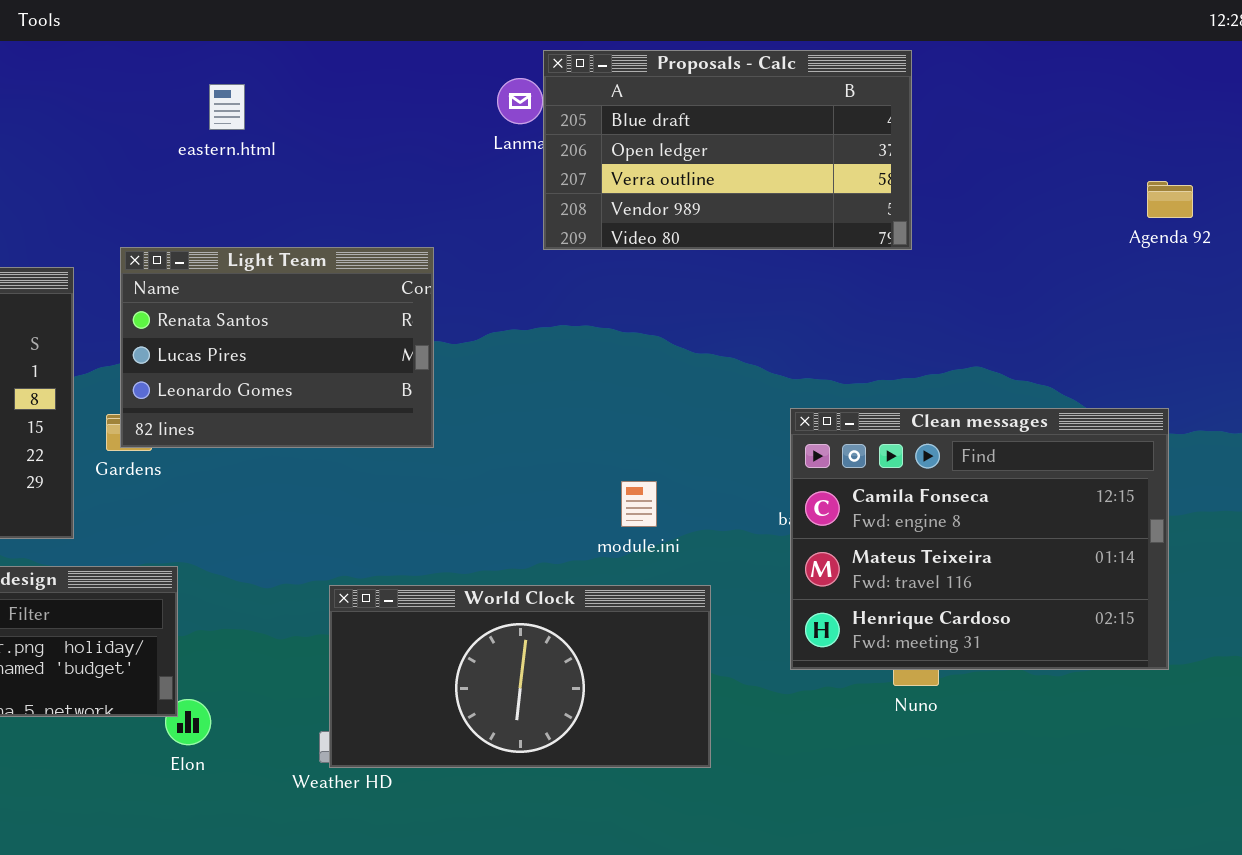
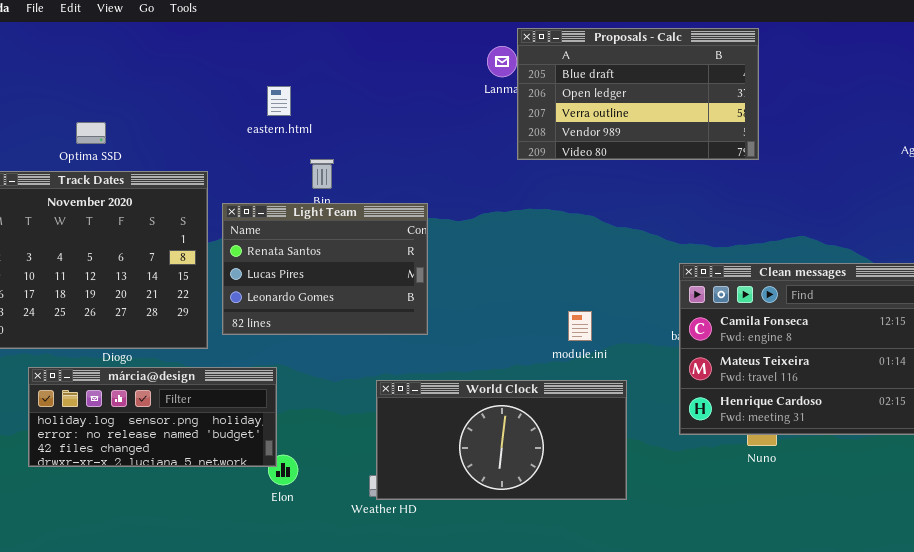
eastern.html: [209,84,245,130] -> [267,86,291,116], moved
Light Team: [120,247,434,448] -> [222,203,428,335], moved

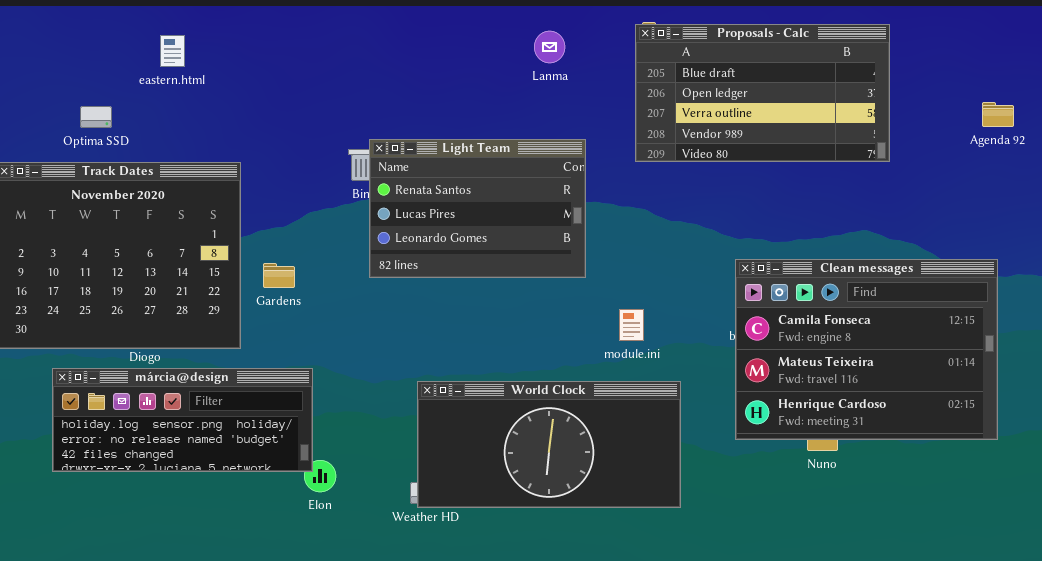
Proposals - Calc: [517,28,759,160] -> [635,24,890,162], moved
eastern.html: [267,86,291,116] -> [160,35,185,67], moved
Optima SSD: [76,122,106,144] -> [80,106,112,128], moved
Light Team: [222,203,428,335] -> [369,139,586,278], moved

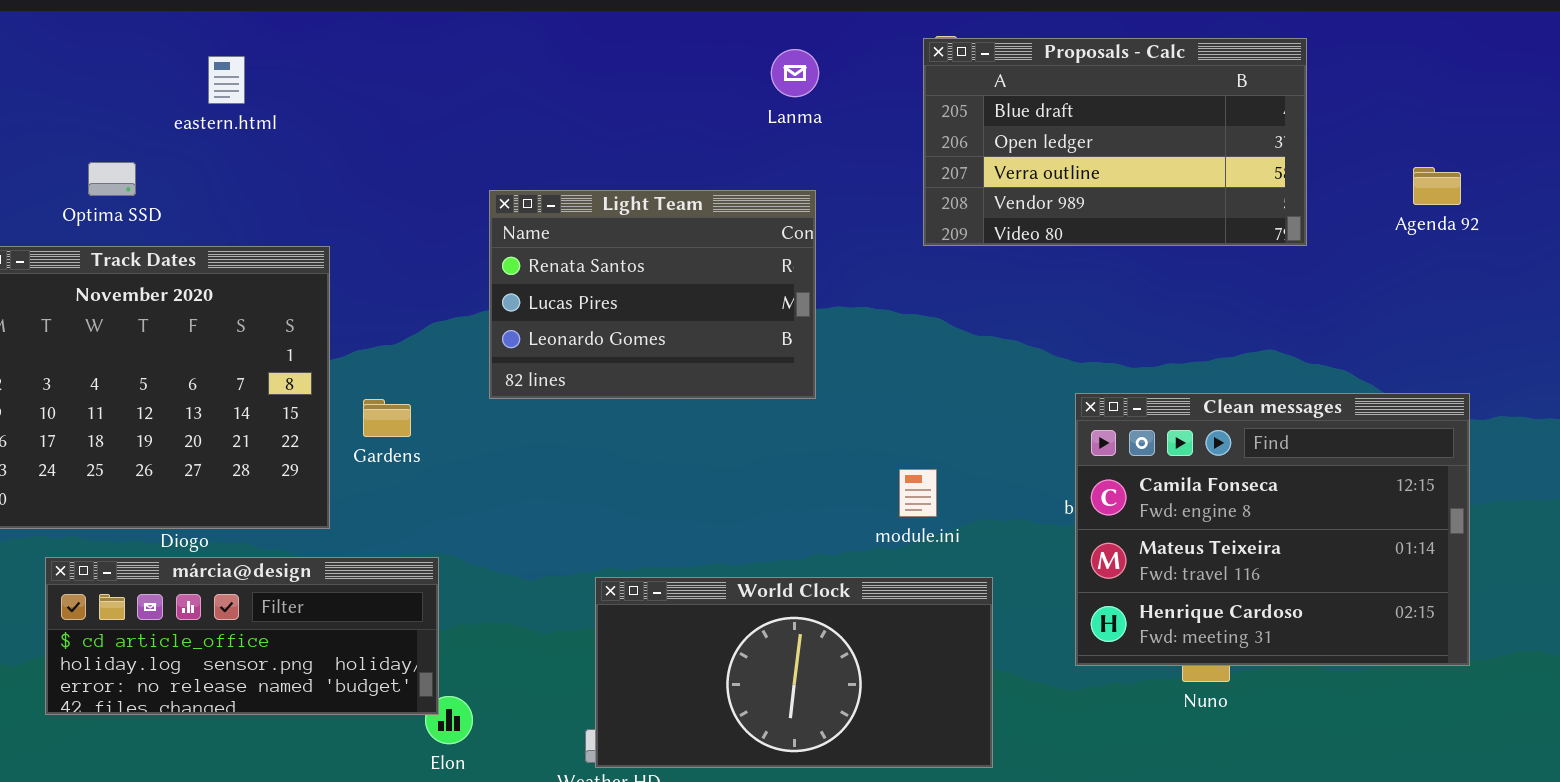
Agenda 92: [982,102,1014,127] -> [1413,167,1461,205], moved
Light Team: [369,139,586,278] -> [489,190,816,399], moved
márcia@design: [52,368,313,472] -> [45,557,439,715], scrolled up 1 row

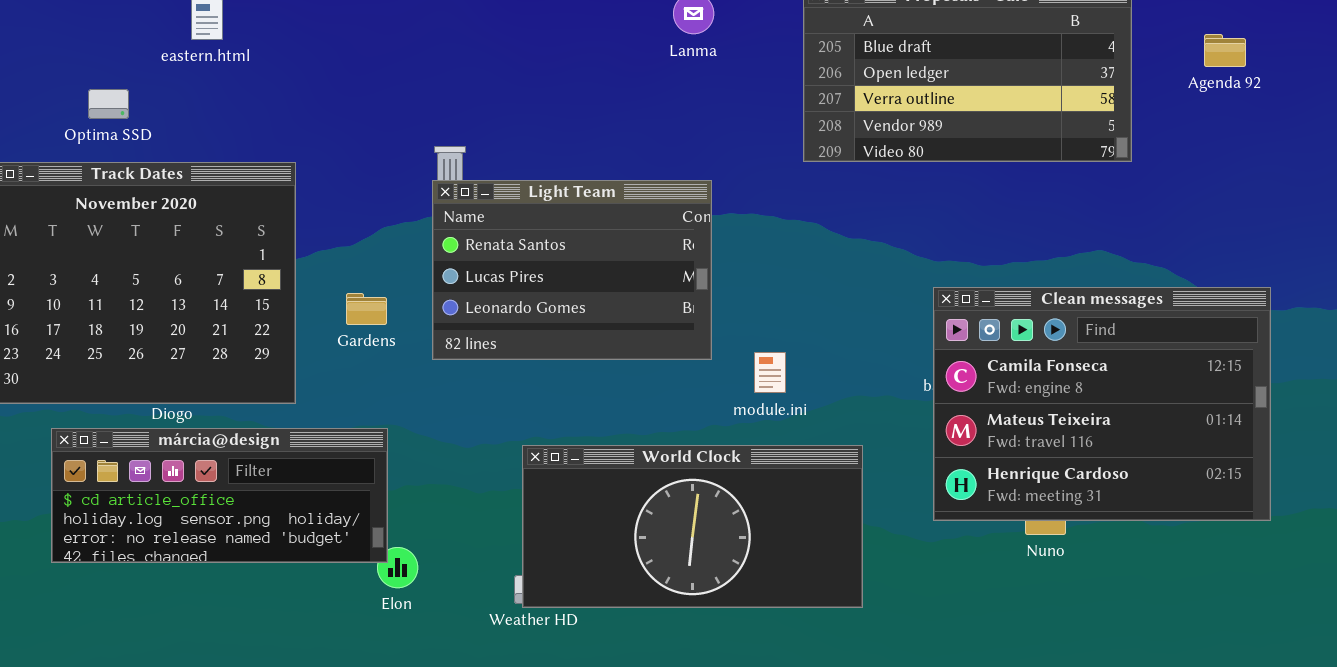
Agenda 92: [1413,167,1461,205] -> [1204,34,1246,67], moved
Light Team: [489,190,816,399] -> [432,180,712,360], moved
Gardens: [363,399,411,437] -> [346,293,387,325], moved
module.ini: [899,469,937,517] -> [754,352,786,393], moved

